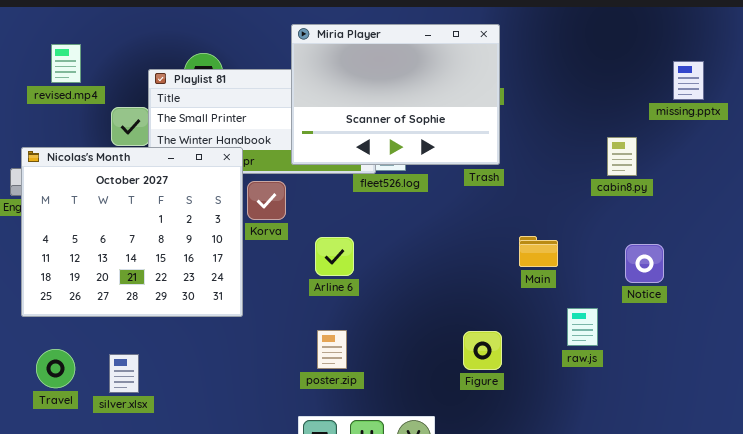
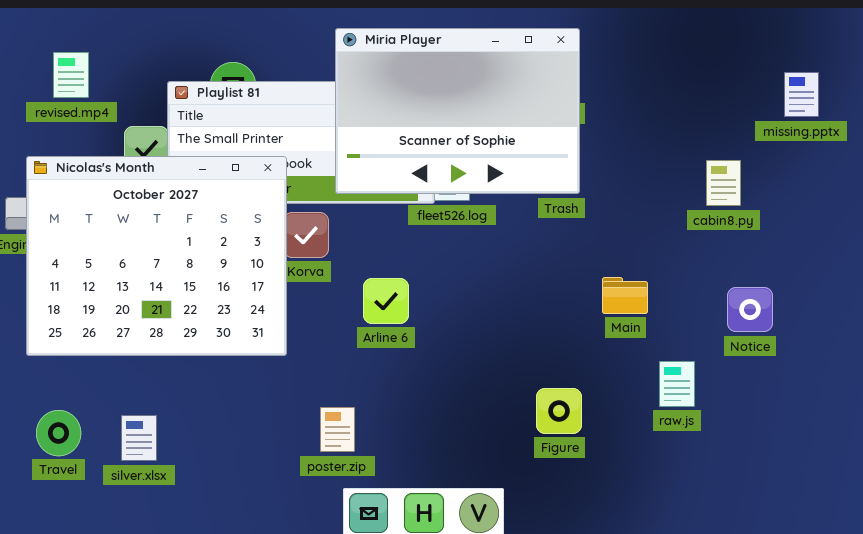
Nicolas's Month: [21,147,243,317] -> [26,156,287,356], moved
poster.zip: [317,330,347,369] -> [320,407,355,452], moved

